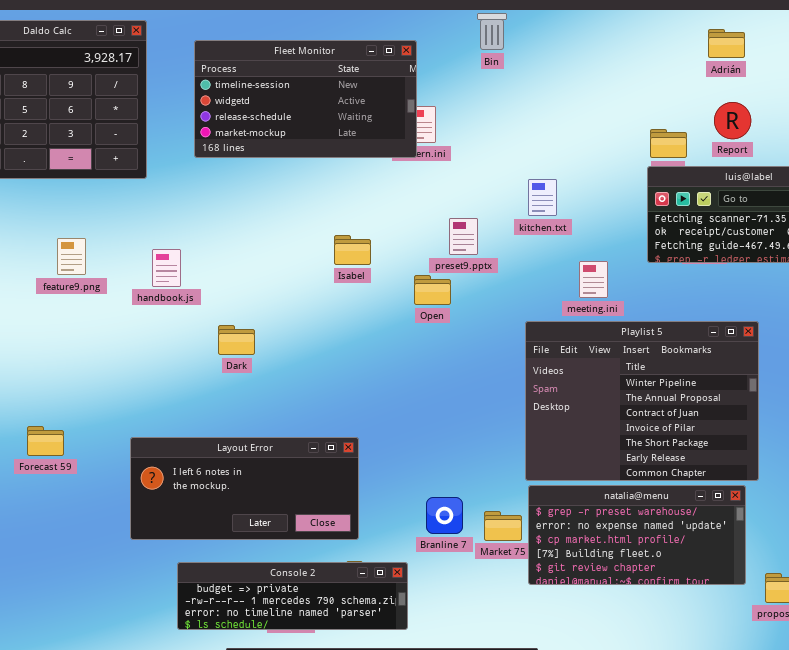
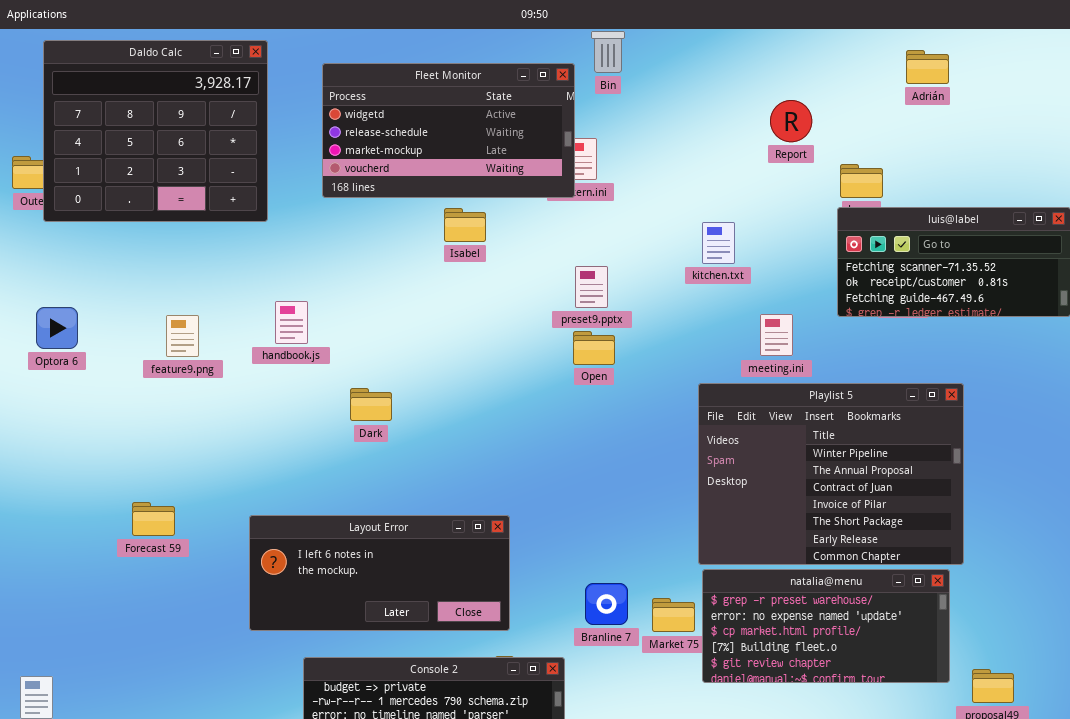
Bin: [477,13,507,50] -> [591,31,625,73], moved
Fleet Monitor: [194,40,417,158] -> [322,63,575,198], scrolled down 1 row
Report: [714,102,751,139] -> [770,100,812,142], moved
preset9.pptx: [449,218,478,255] -> [575,266,608,308], moved
Isabel: [334,235,371,265] -> [444,208,486,242], moved
feature9.png: [57,238,86,275] -> [166,315,199,357], moved

